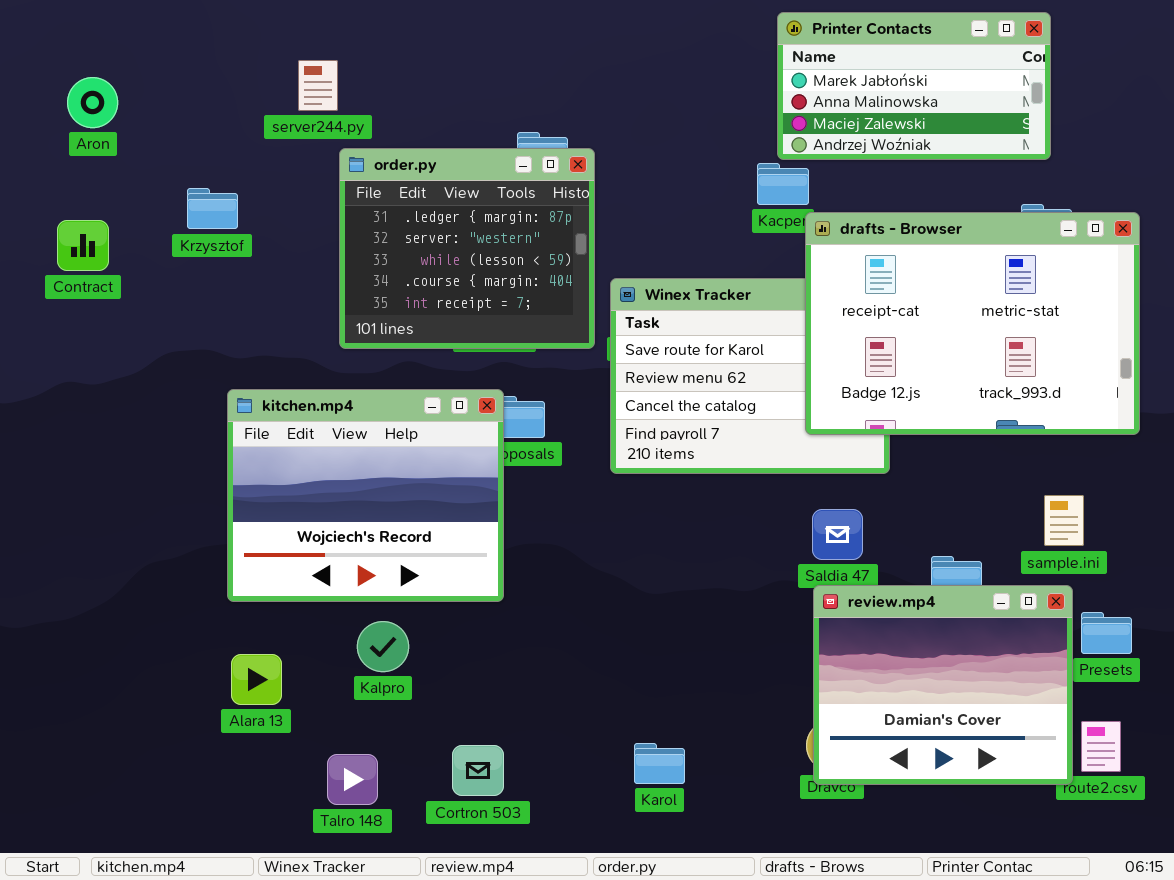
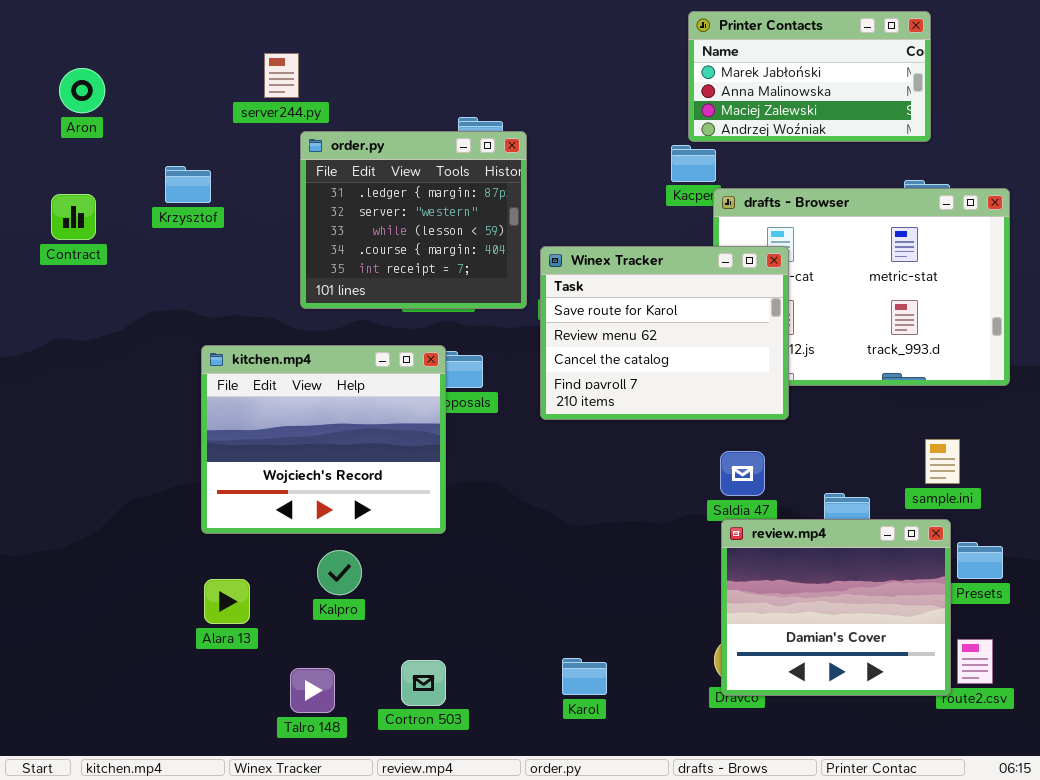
Winex Tracker: [610,278,890,474] -> [540,246,789,420], raised

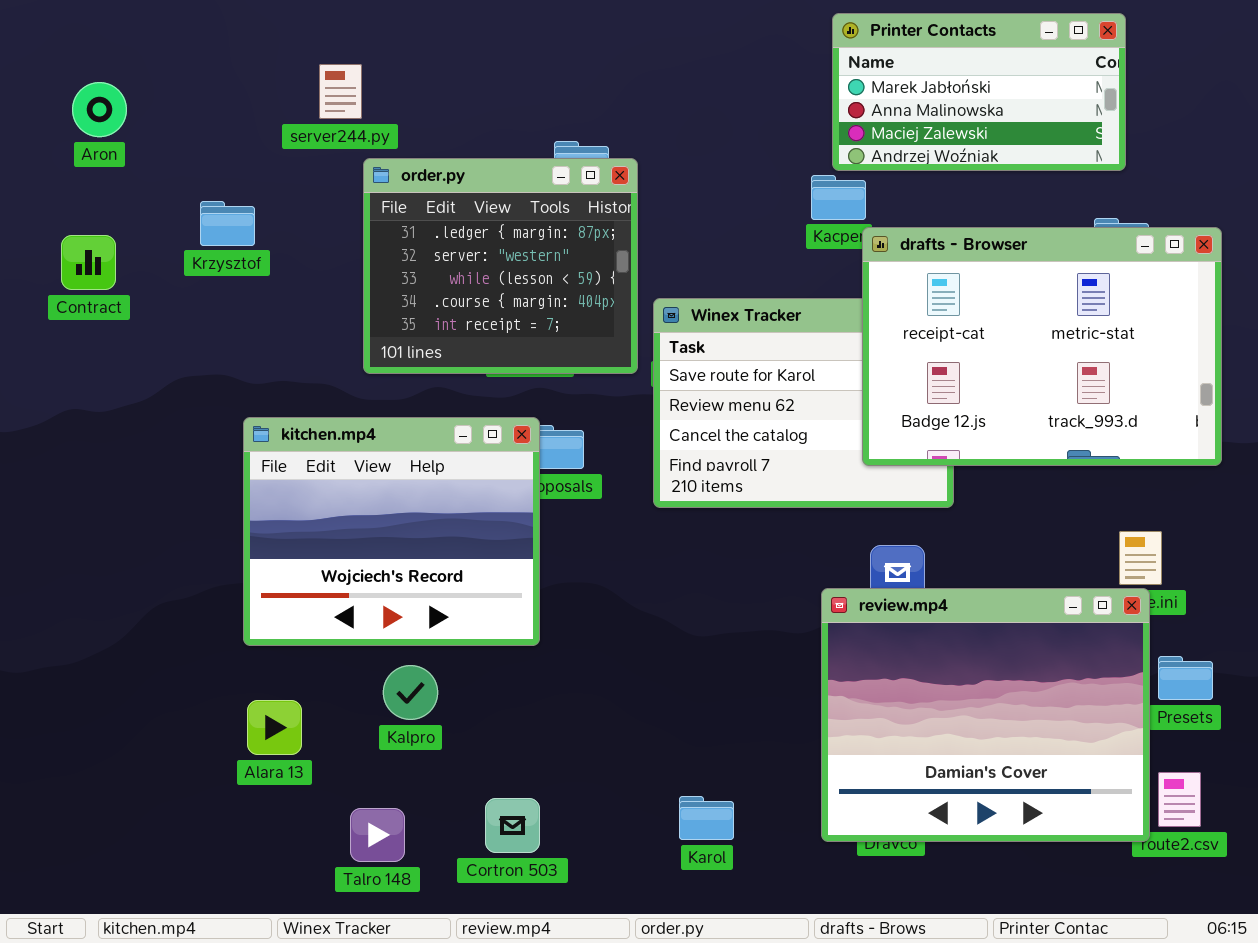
drafts - Browser: [713,188,1010,386] -> [862,227,1222,466], raised
review.mp4: [721,519,951,696] -> [821,588,1150,842], resized

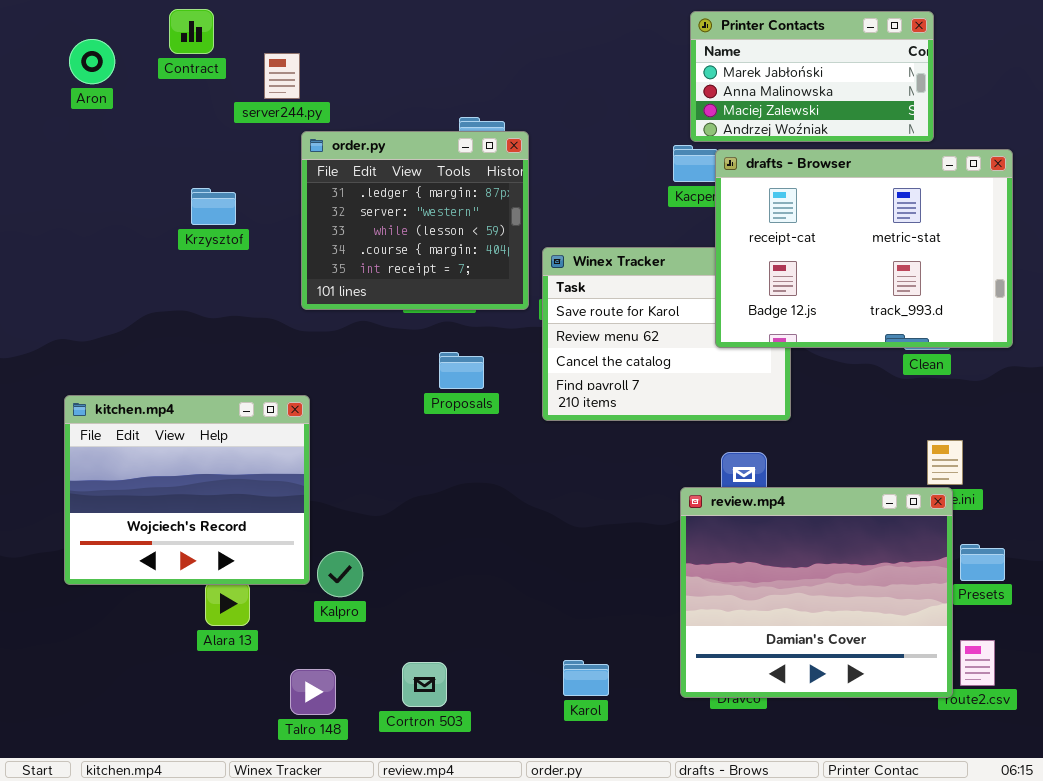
Aron: [72,82,127,137] -> [69,39,115,84], moved
Krzysztof: [200,201,255,246] -> [191,188,236,225], moved
drafts - Browser: [862,227,1222,466] -> [715,149,1013,348], moved
Contract: [61,235,116,290] -> [169,9,214,54], moved
kitchen.mp4: [243,417,540,646] -> [64,395,310,585], moved

